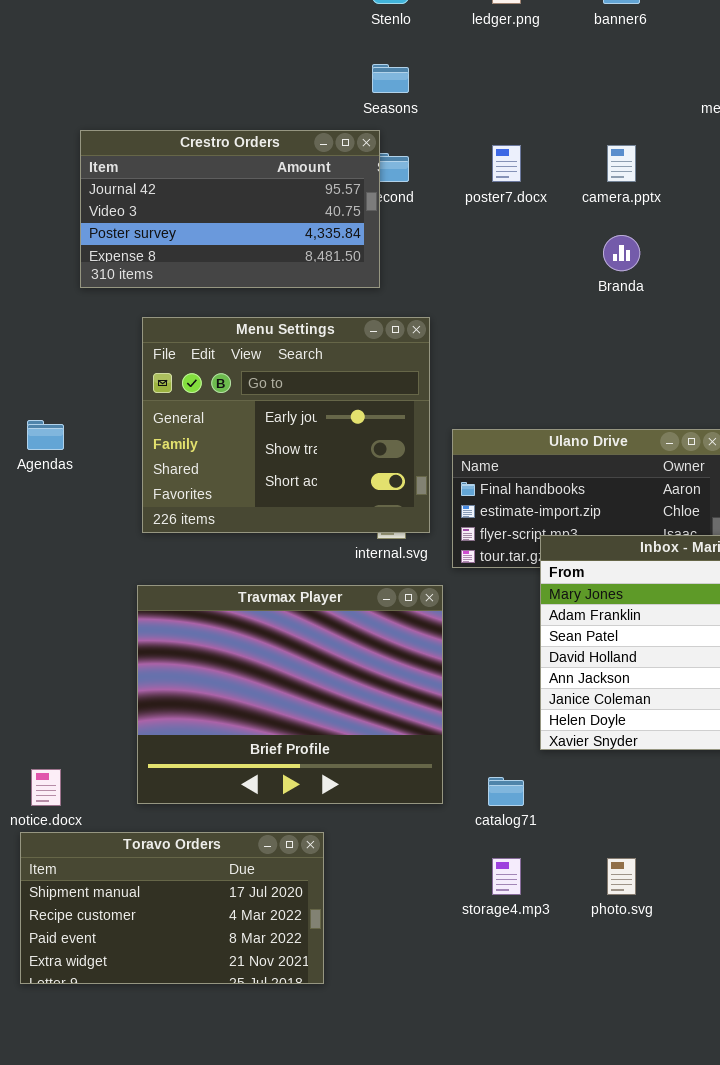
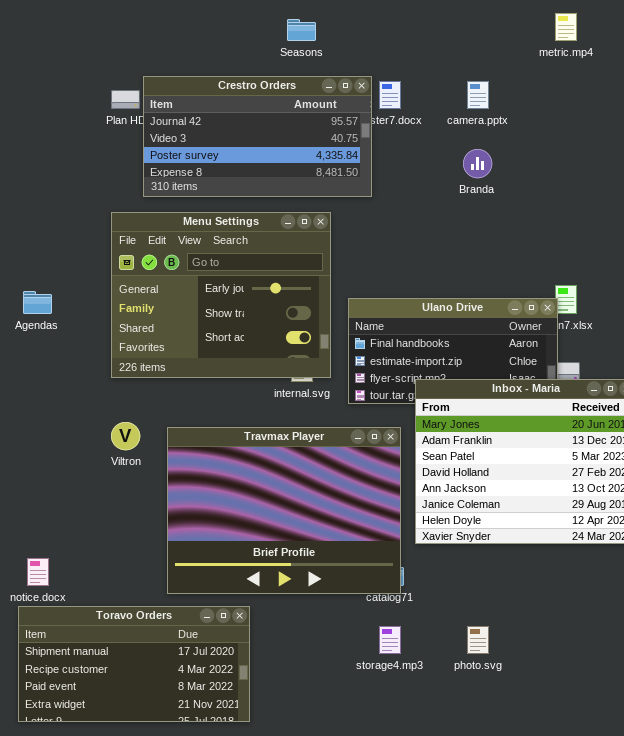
Crestro Orders: [80,130,380,288] -> [143,76,372,197], moved
Travmax Player: [137,585,443,804] -> [167,427,401,594], moved

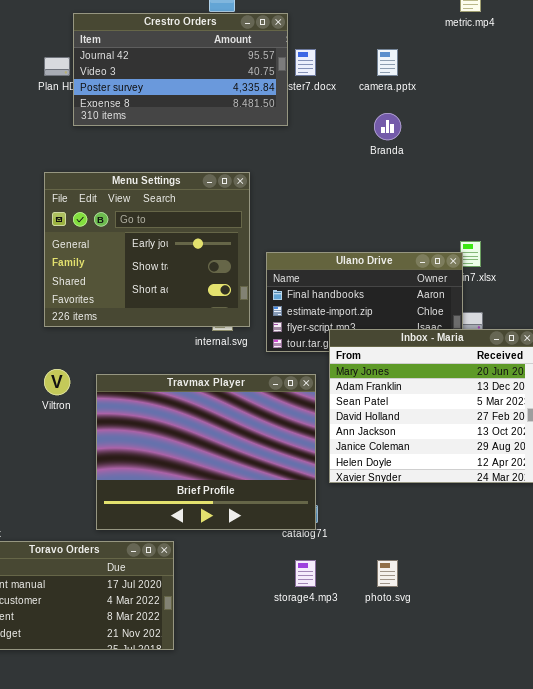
Crestro Orders: [143,76,372,197] -> [73,13,288,126], moved

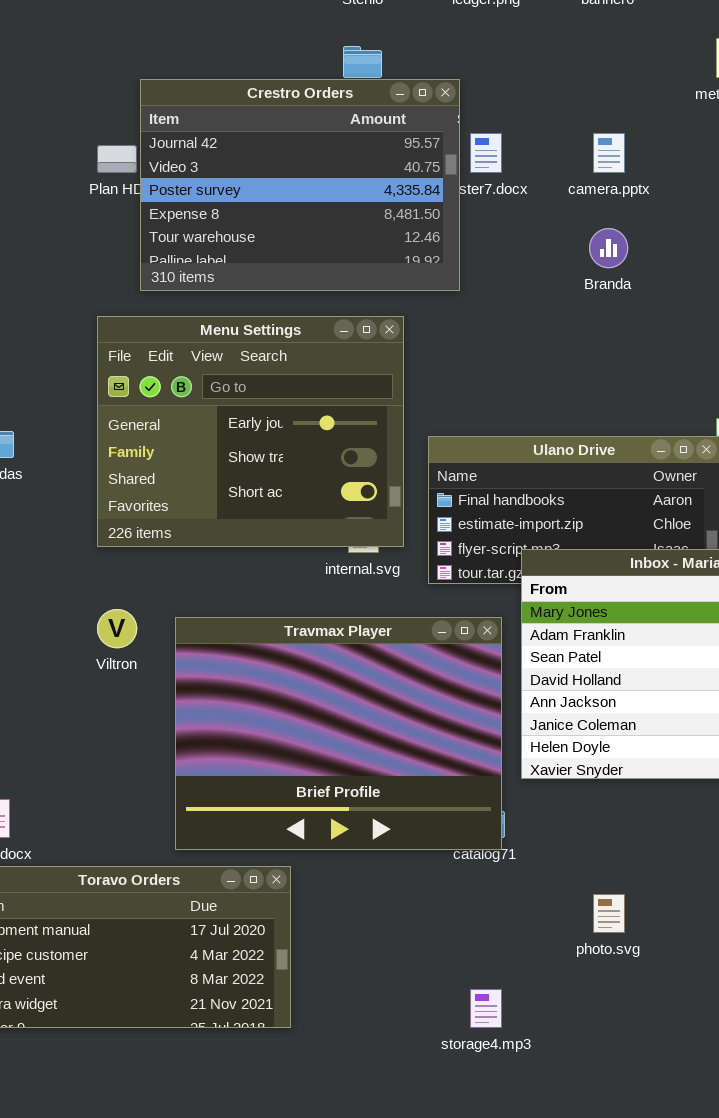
Crestro Orders: [73,13,288,126] -> [140,79,460,291], resized
storage4.mp3: [295,560,316,587] -> [470,989,502,1028], moved

